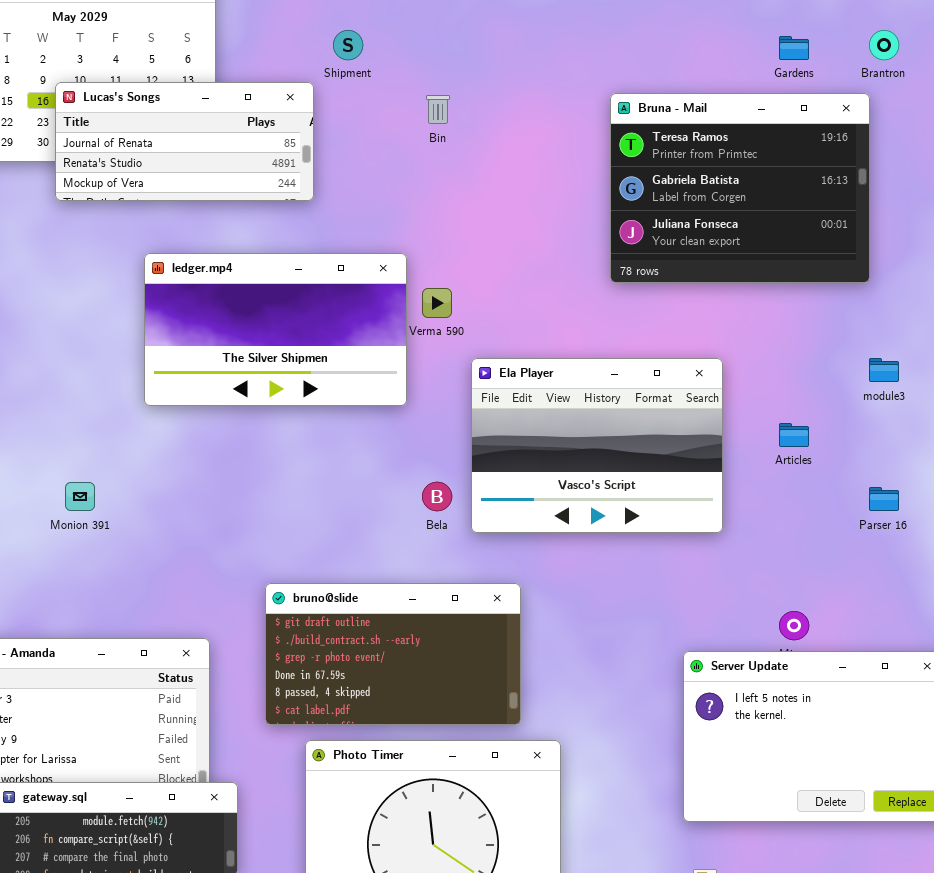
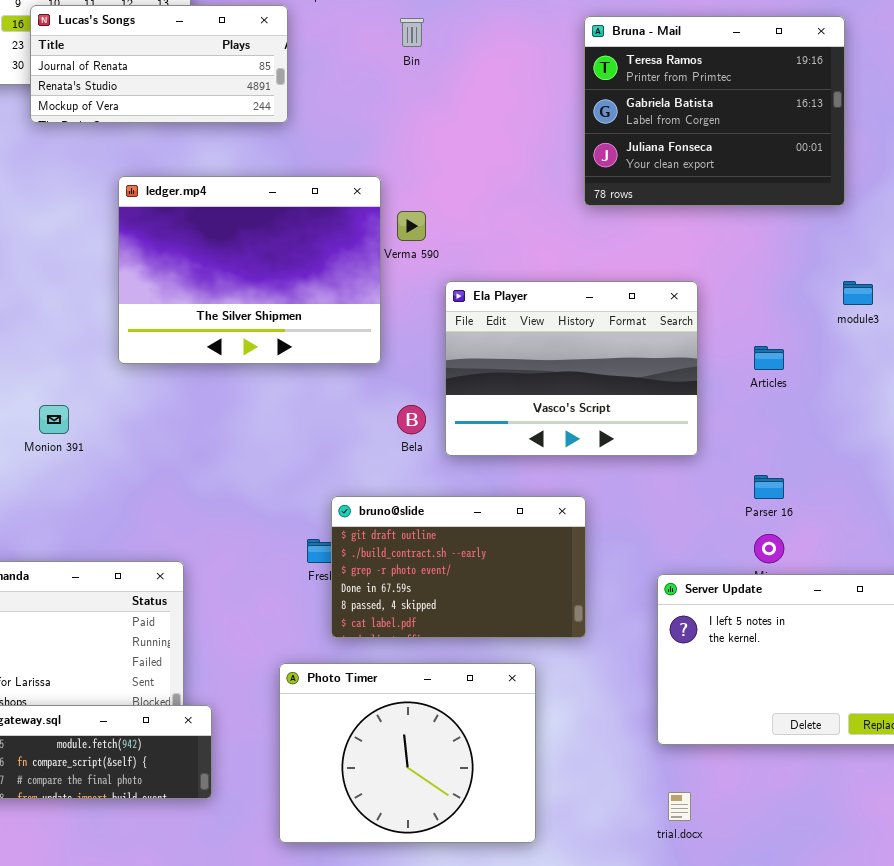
ledger.mp4: [144,253,407,406] -> [118,176,381,364], resized
Parser 16: [869,487,899,511] -> [754,475,784,499], moved
bruno@slide: [265,583,521,725] -> [331,496,586,638], moved

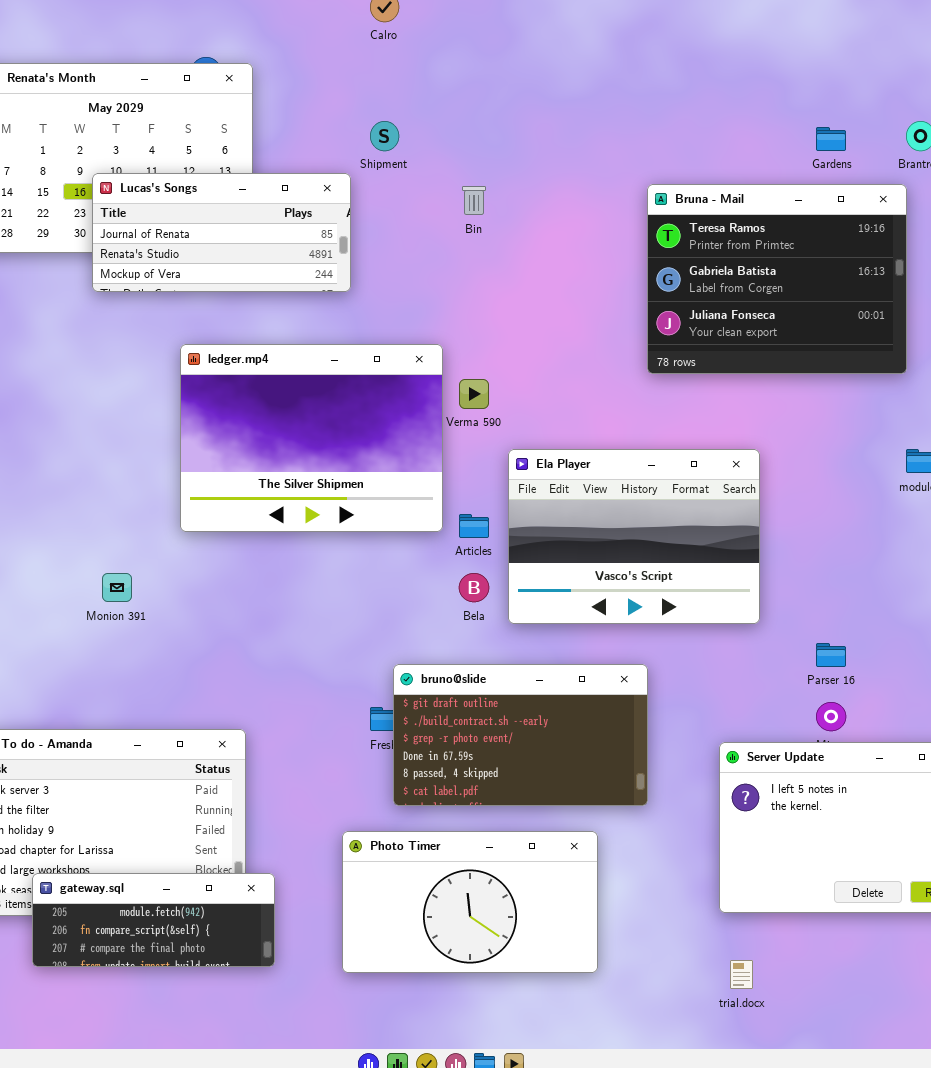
Articles: [754,346,784,370] -> [459,514,489,538], moved
Photo Timer: [279,663,536,843] -> [342,831,598,973], resized

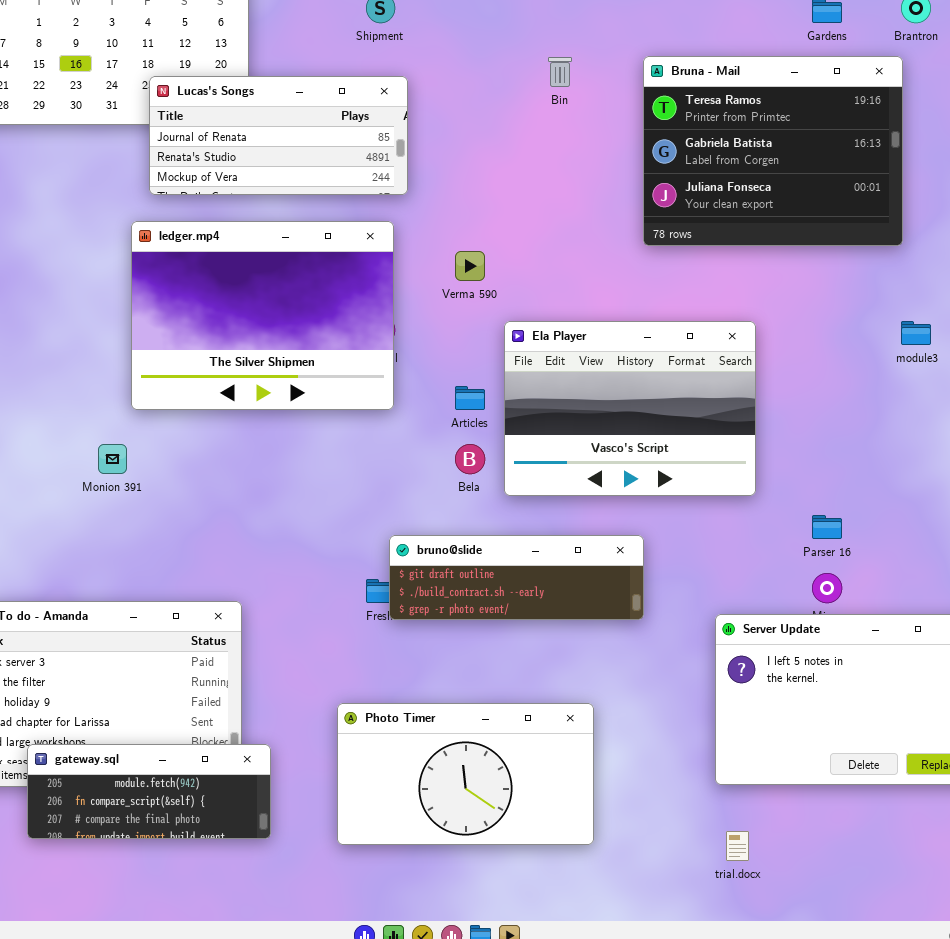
Lucas's Songs: [92,173,351,292] -> [149,76,408,195], moved
Bin: [462,186,486,215] -> [548,57,572,87], moved
ledger.mp4: [180,344,443,532] -> [131,221,394,410], moved
bruno@slide: [393,664,648,806] -> [389,535,644,620], resized

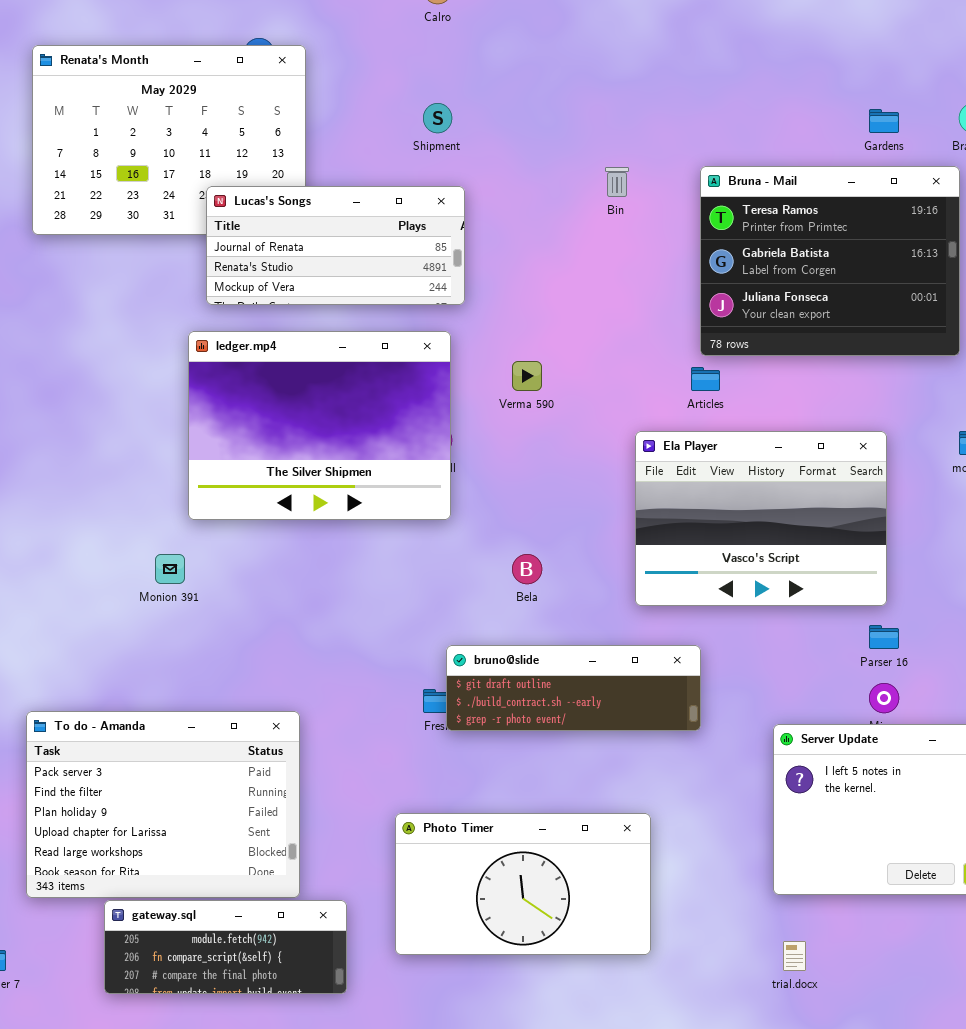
Ela Player: [504,321,756,496] -> [635,431,887,606], moved
Articles: [455,386,485,410] -> [691,367,720,391], moved
gateway.sql: [27,744,271,839] -> [104,900,347,994], moved

